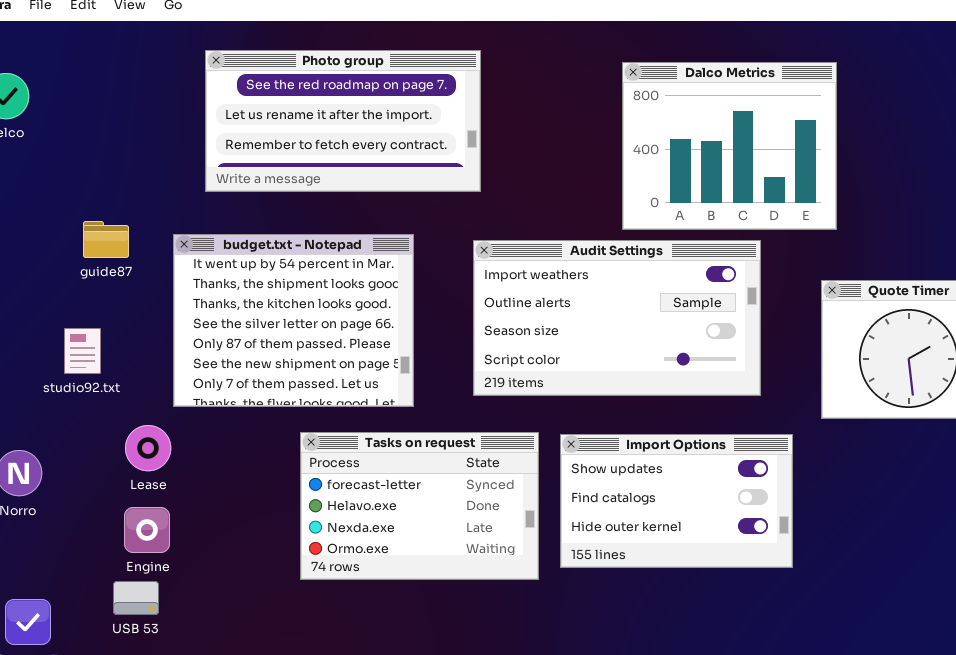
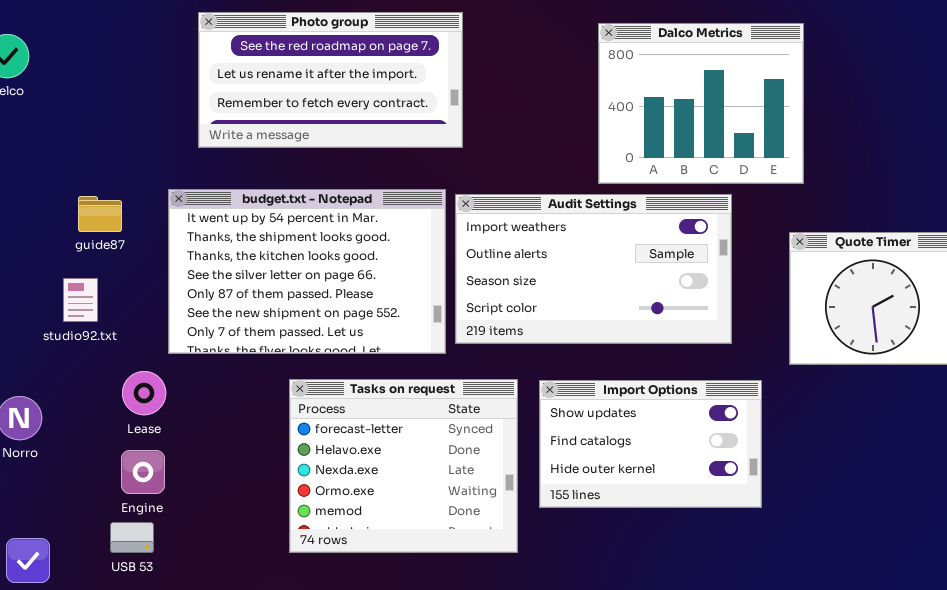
guide87: [83,221,129,258] -> [78,196,122,232], moved
budget.txt - Notepad: [173,234,414,407] -> [168,189,446,354], resized
Tasks on request: [300,432,539,580] -> [289,379,518,553], resized

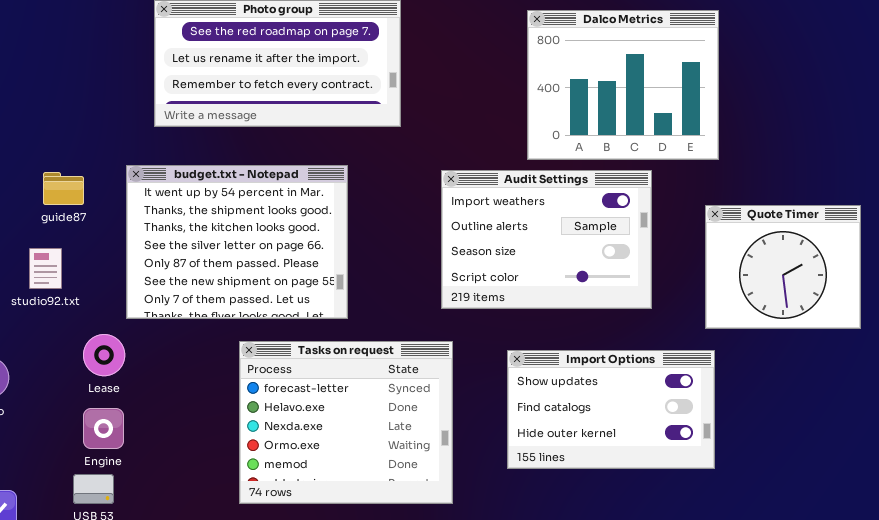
budget.txt - Notepad: [168,189,446,354] -> [126,165,348,319], resized
Audit Settings: [455,194,732,344] -> [441,170,652,309], resized
Import Options: [539,380,762,508] -> [507,350,715,469], moved

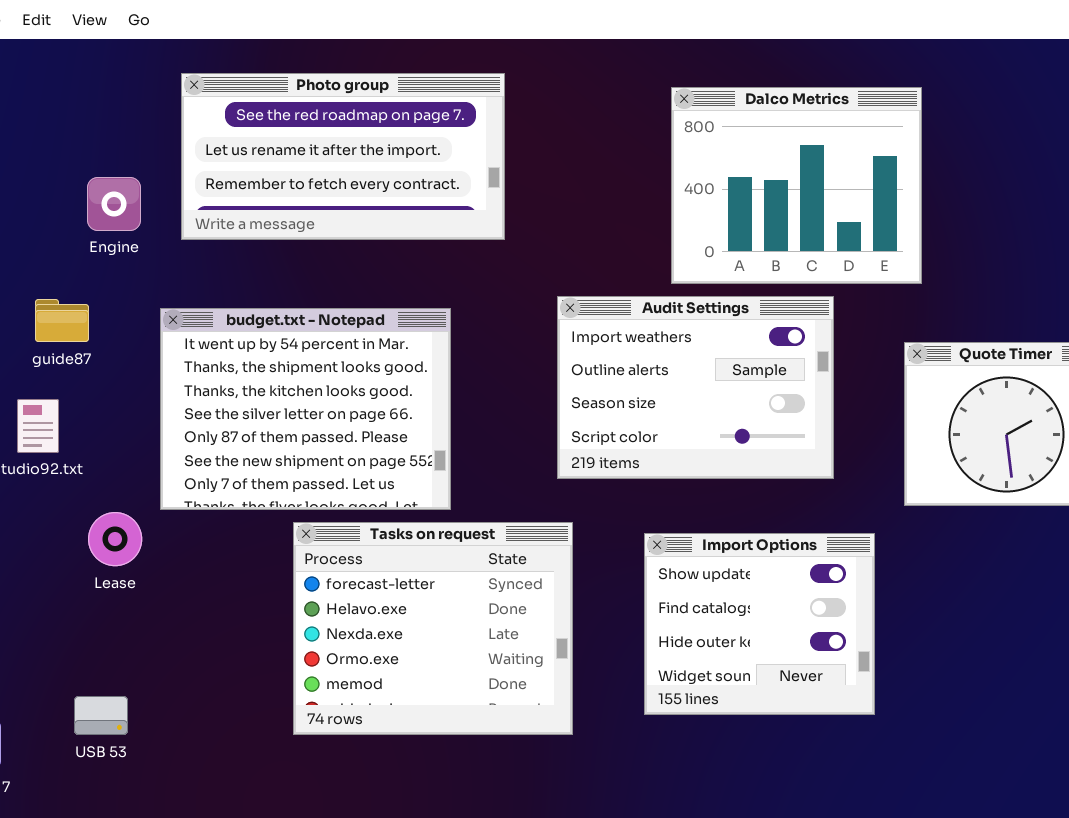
budget.txt - Notepad: [126,165,348,319] -> [160,308,451,510], moved
Import Options: [507,350,715,469] -> [644,533,875,715], resized
Engine: [83,408,124,449] -> [87,177,141,231], moved

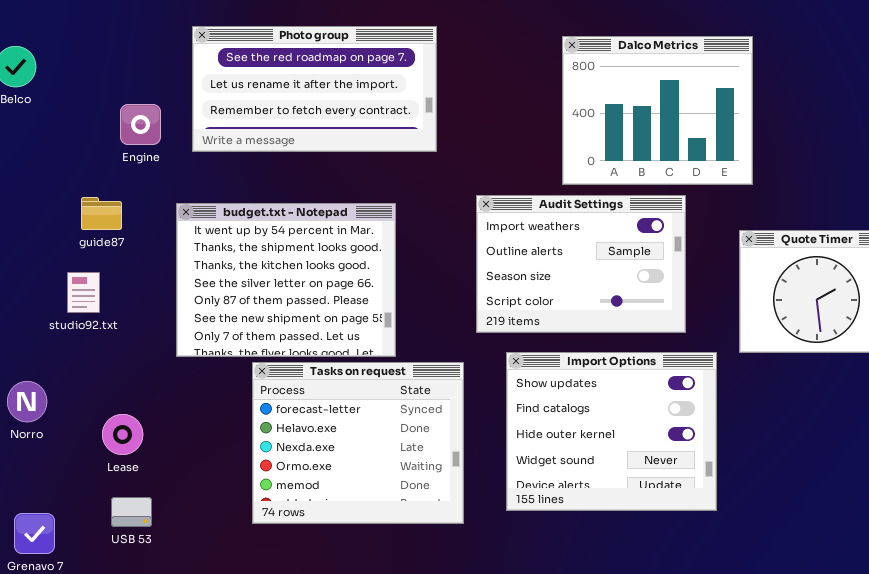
Lease: [88,512,142,566] -> [102,414,143,455], moved
Tasks on request: [293,522,573,735] -> [252,362,464,524], moved
Import Options: [644,533,875,715] -> [506,352,717,511], resized

